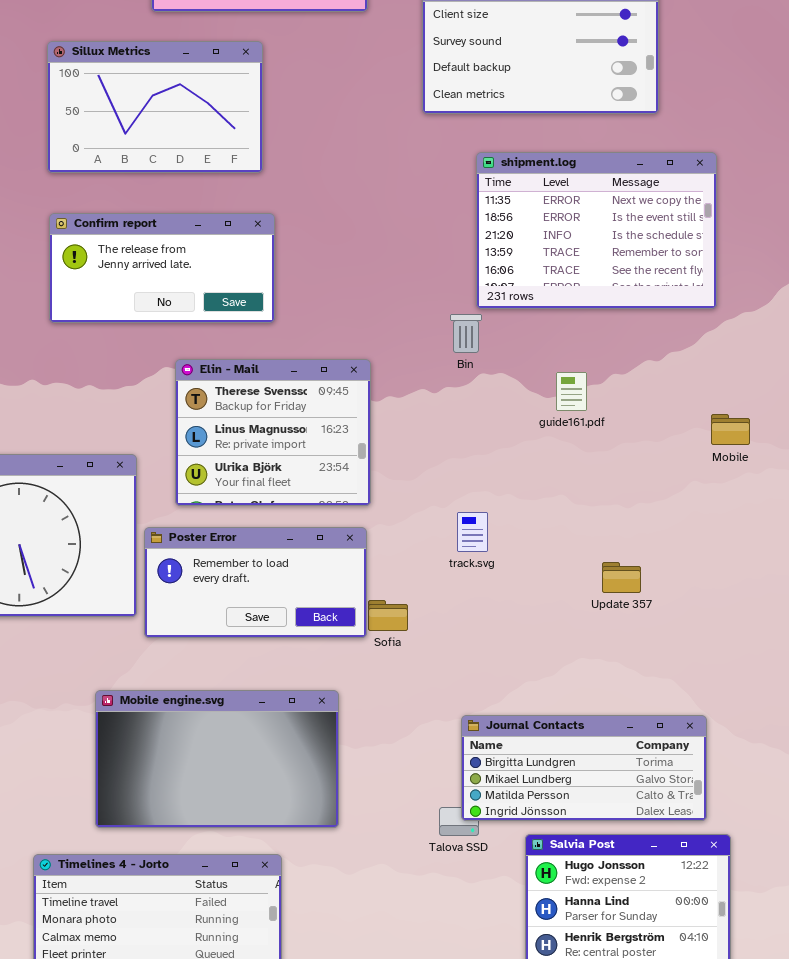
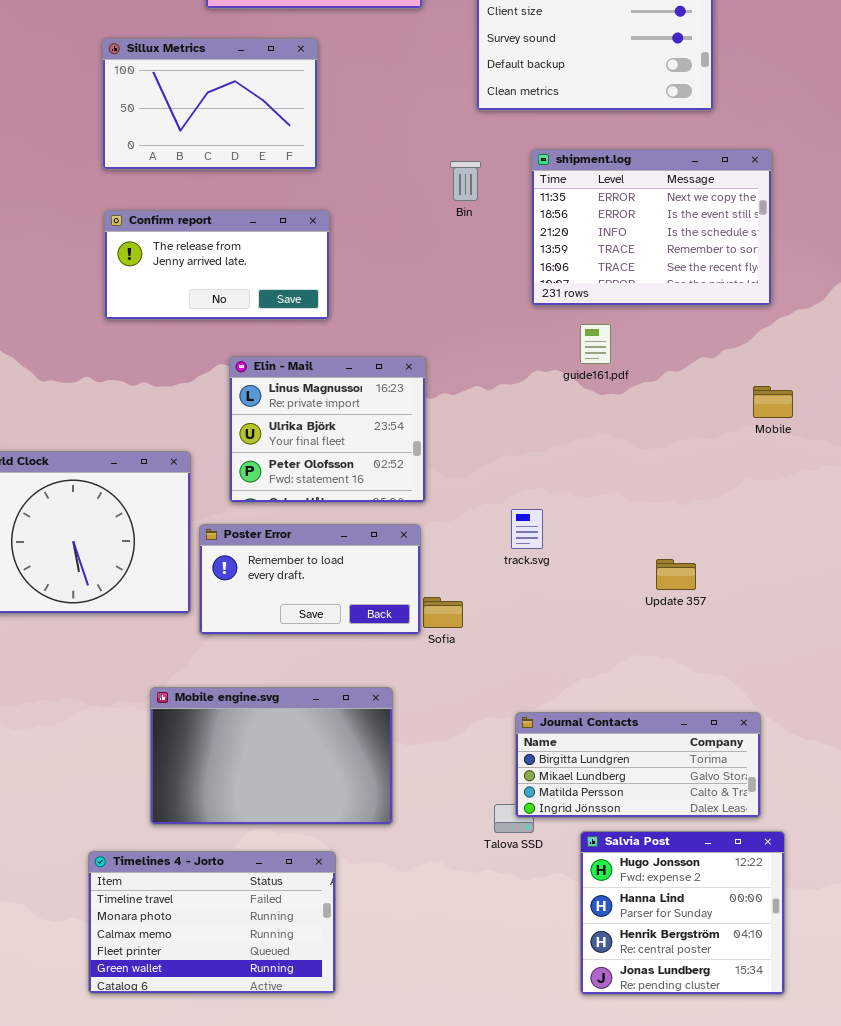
Bin: [450,314,482,353] -> [450,161,481,201], moved
Elin - Mail: [175,359,371,506] -> [229,356,426,503], scrolled down 1 row
guide161.pdf: [556,372,587,411] -> [580,324,611,364], moved
Mobile: [711,414,750,445] -> [753,386,793,418], moved

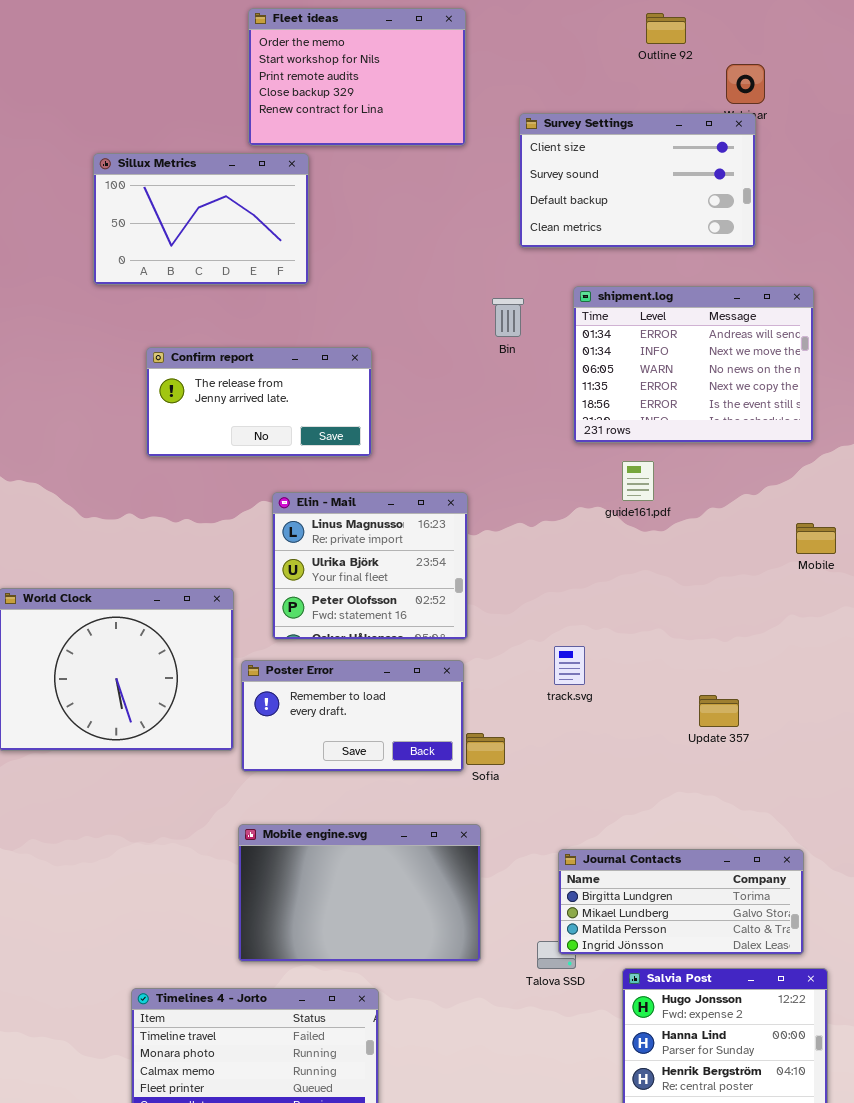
Sillux Metrics: [102,38,318,170] -> [93,153,309,285], moved
shipment.log: [531,149,772,306] -> [573,286,814,443], scrolled up 3 rows
Mobile engine.svg: [150,687,393,825] -> [238,824,481,962], moved

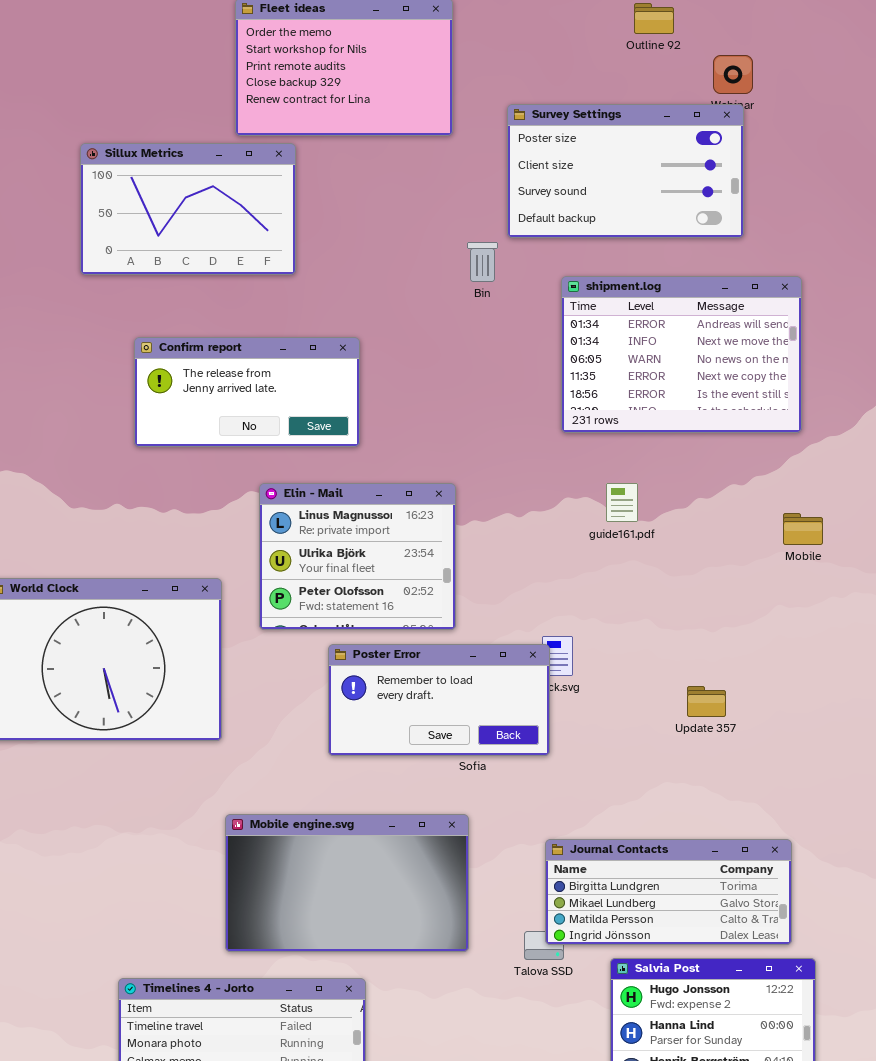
Survey Settings: [519,113,756,248] -> [507,104,744,238], scrolled up 1 row
Bin: [492,298,524,337] -> [467,242,498,282], moved
guide161.pdf: [622,461,654,501] -> [606,483,638,522], moved
Poster Error: [241,660,464,772] -> [328,644,550,756], moved

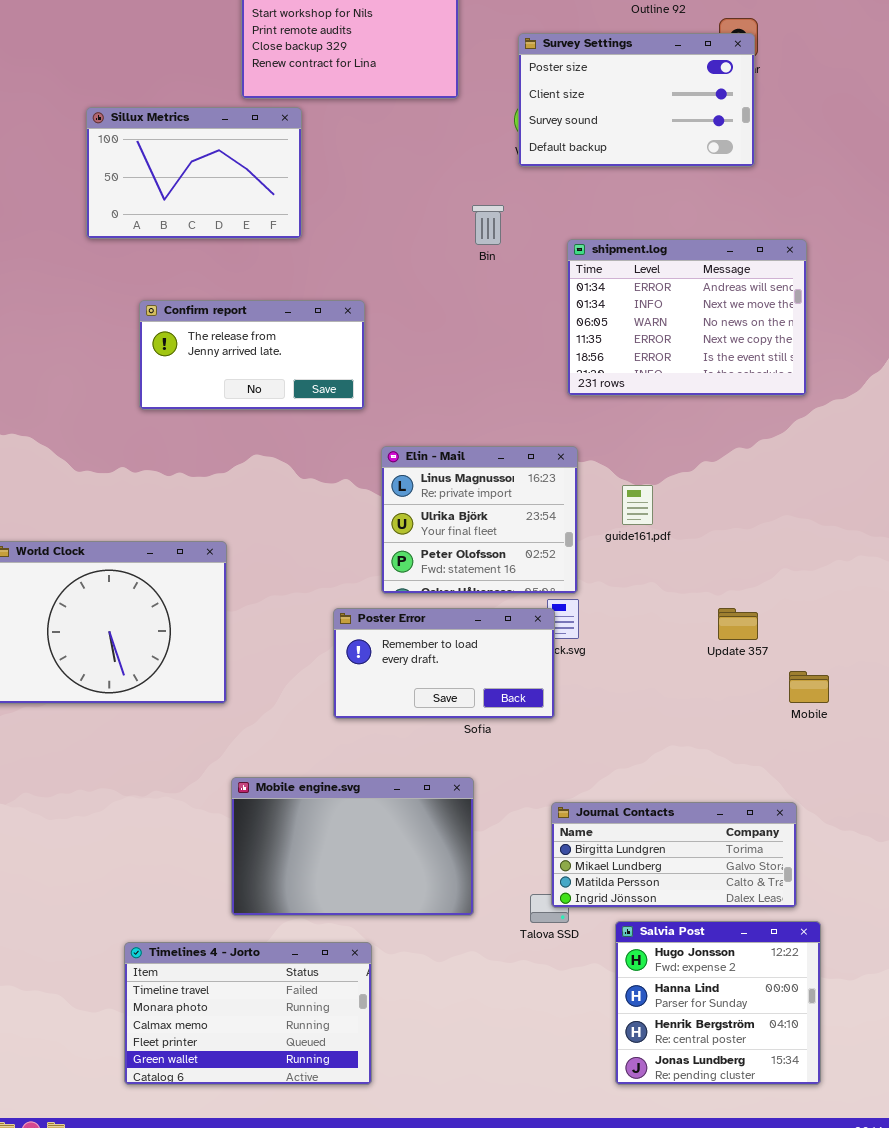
Survey Settings: [507,104,744,238] -> [518,33,755,167], moved
Elin - Mail: [259,483,456,630] -> [381,446,578,594], moved
guide161.pdf: [606,483,638,522] -> [622,485,653,525], moved
Mobile: [783,513,823,545] -> [789,671,829,703], moved
Update 357: [687,686,726,717] -> [718,608,758,640], moved

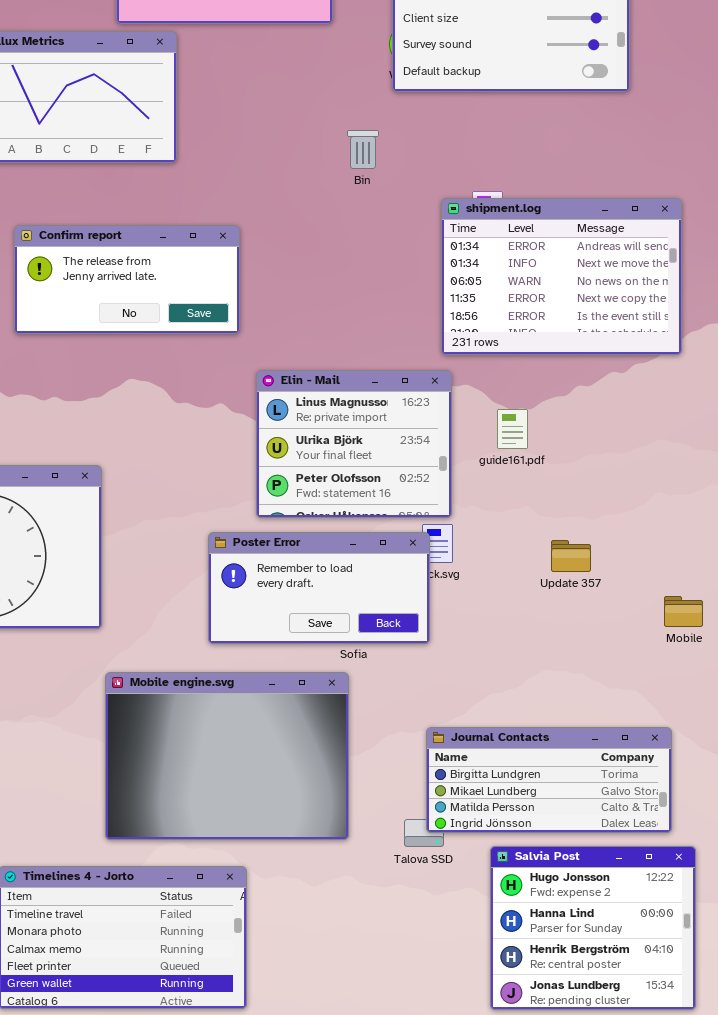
shipment.log: [567,239,807,396] -> [441,198,682,355], moved
Update 357: [718,608,758,640] -> [551,540,591,572], moved
Mobile engine.svg: [231,777,474,916] -> [105,672,349,840], resized

